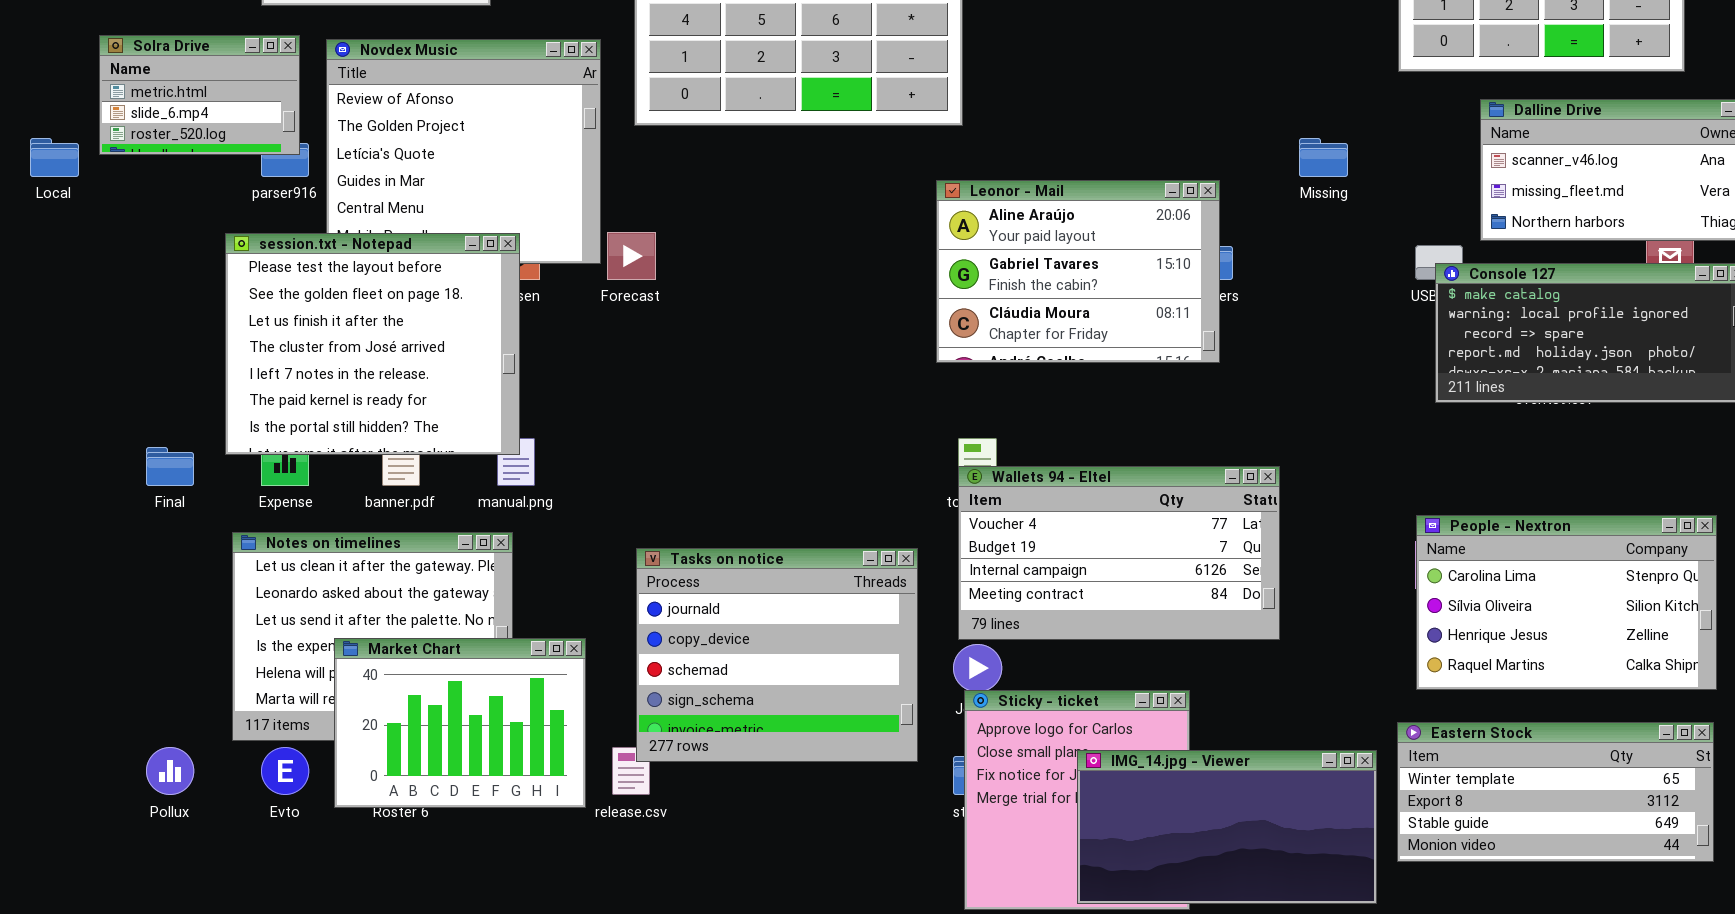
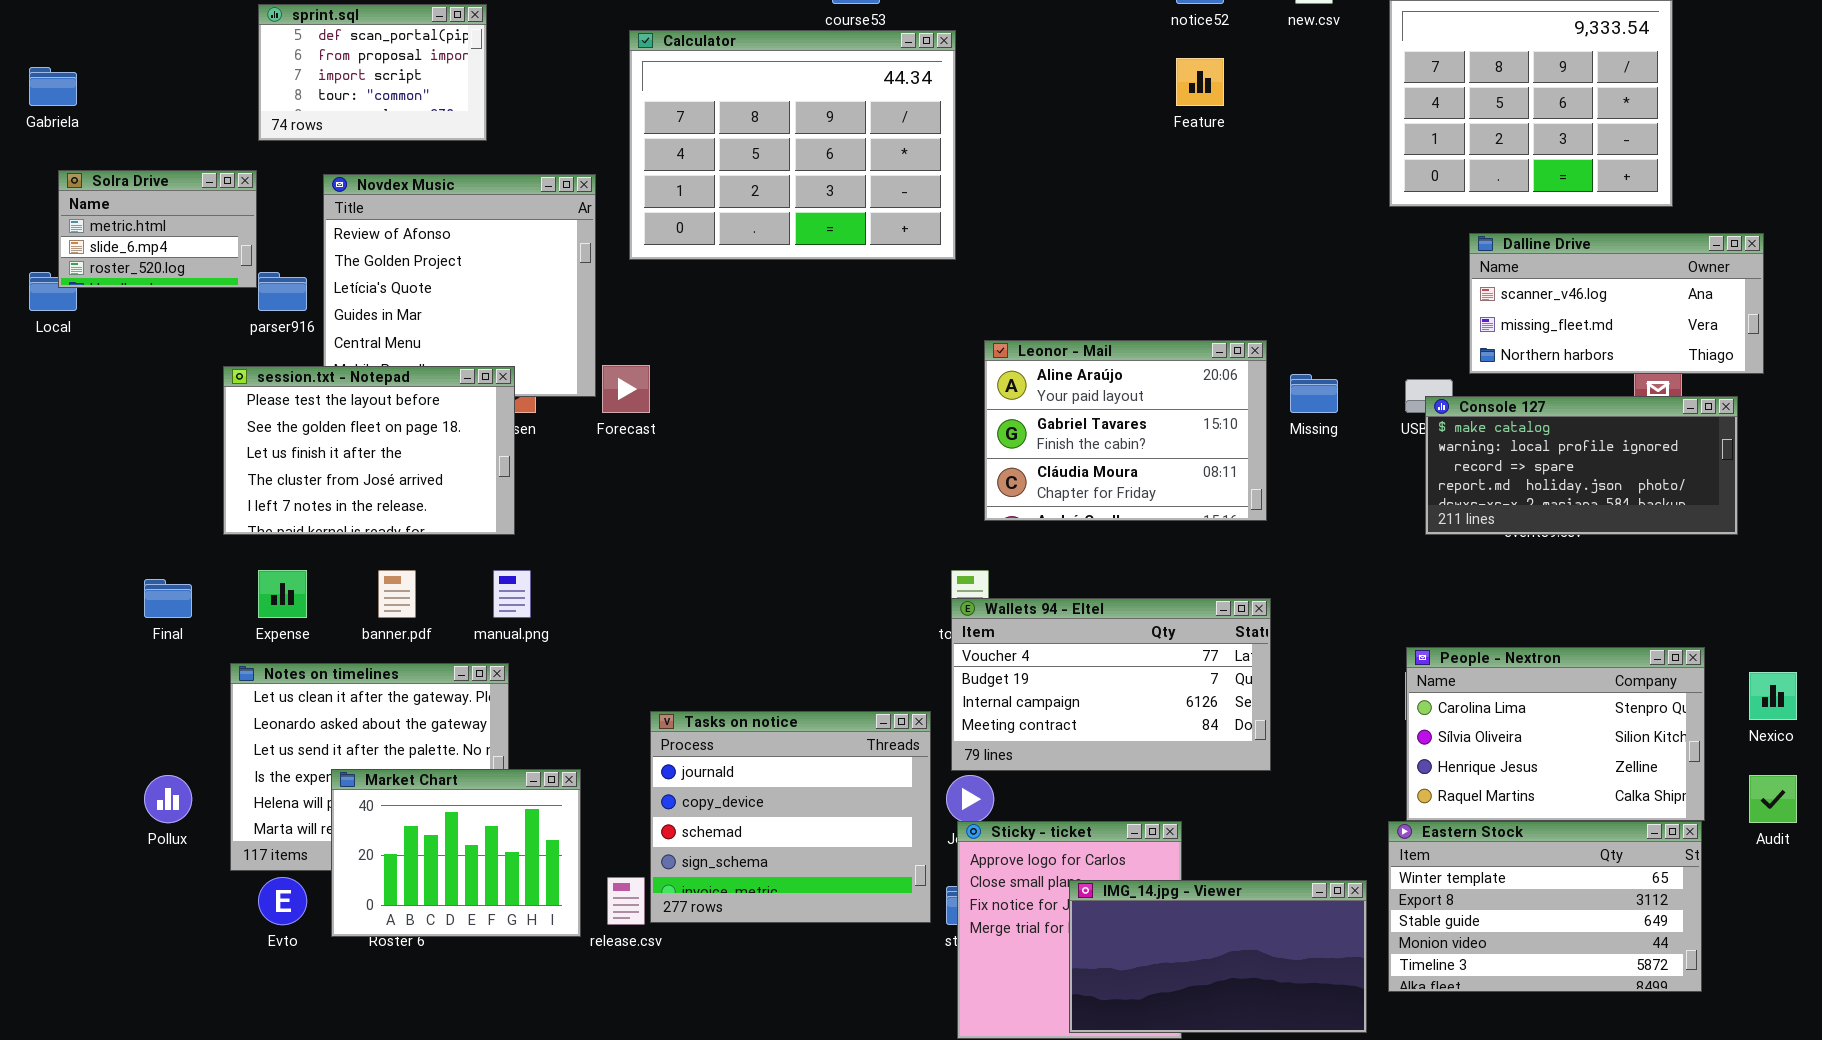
Solra Drive: [99,35,300,155] -> [58,170,257,288], moved
Missing: [1299,138,1348,177] -> [1290,374,1338,413], moved
Leonor - Mail: [936,180,1220,363] -> [984,340,1267,521], moved
session.txt - Notepad: [225,233,520,455] -> [223,366,515,535], resized
Tasks on notice: [636,548,918,762] -> [650,711,931,923], moved
Eastern Stock: [1397,722,1714,862] -> [1388,821,1702,992], resized
Pollux: [146,747,194,795] -> [144,775,192,823], moved

